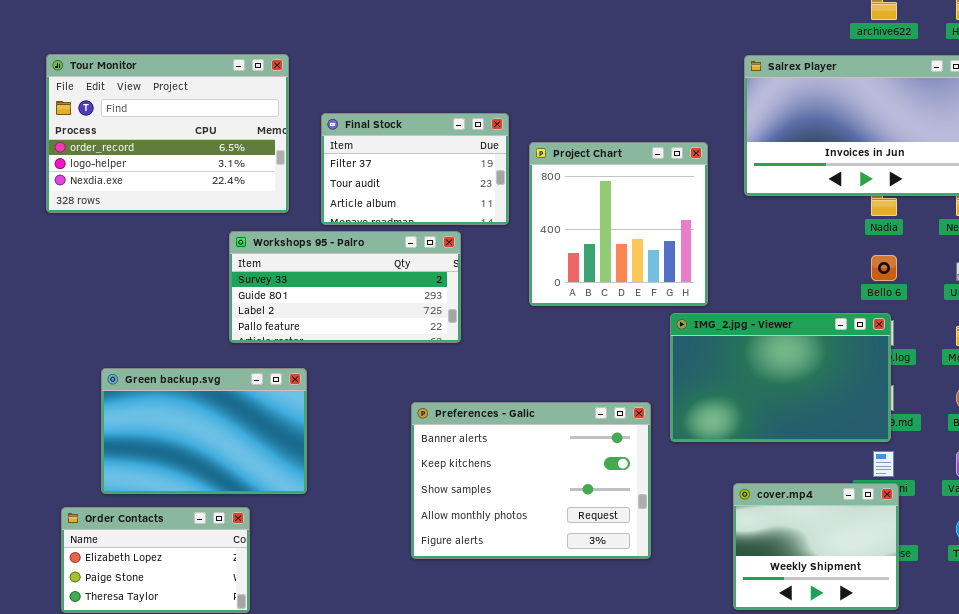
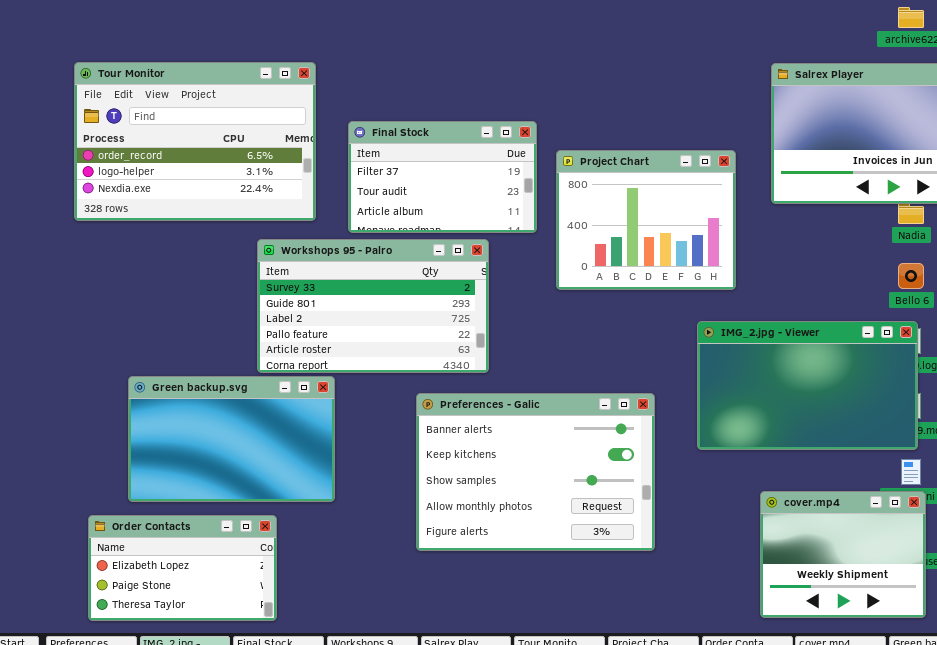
Project Chart: [529,142,708,306] -> [556,150,736,290], resized
Workshops 95 - Palro: [229,231,461,343] -> [257,239,489,373], resized
Preferences - Galic: [411,402,651,559] -> [416,393,655,551], moved

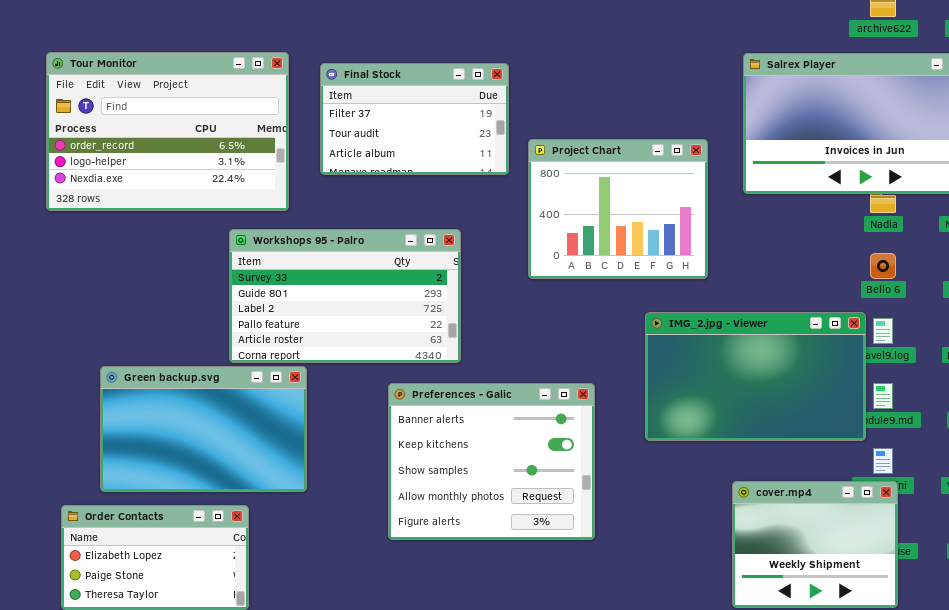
Final Stock: [348,121,537,233] -> [320,63,509,175], moved
IMG_2.jpg - Viewer: [697,321,918,450] -> [645,312,866,441], moved
Preferences - Galic: [416,393,655,551] -> [388,383,595,540], resized

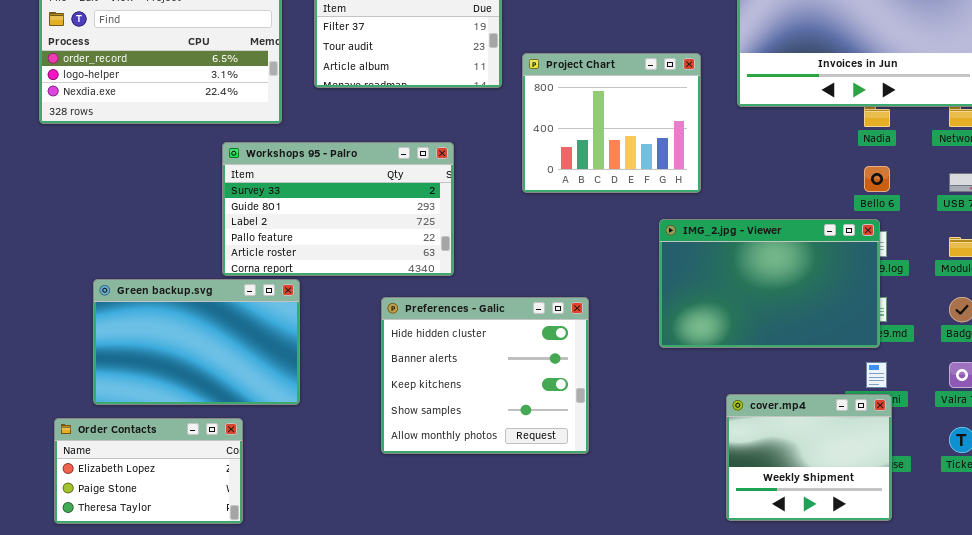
IMG_2.jpg - Viewer: [645,312,866,441] -> [659,219,880,348], moved
Preferences - Galic: [388,383,595,540] -> [381,297,589,454], scrolled up 1 row

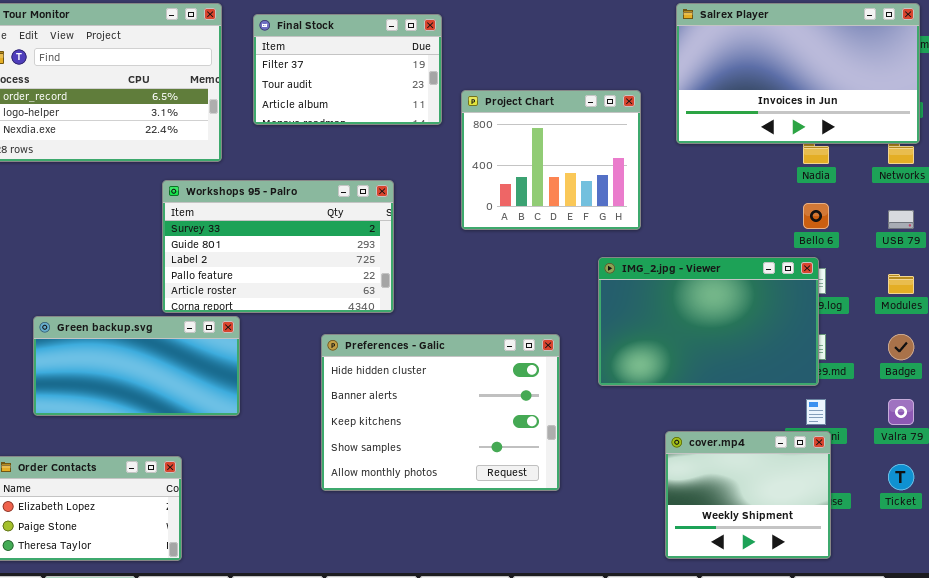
Green backup.svg: [93,279,300,405] -> [33,316,240,416], resized
Preferences - Galic: [381,297,589,454] -> [321,334,560,491], resized

